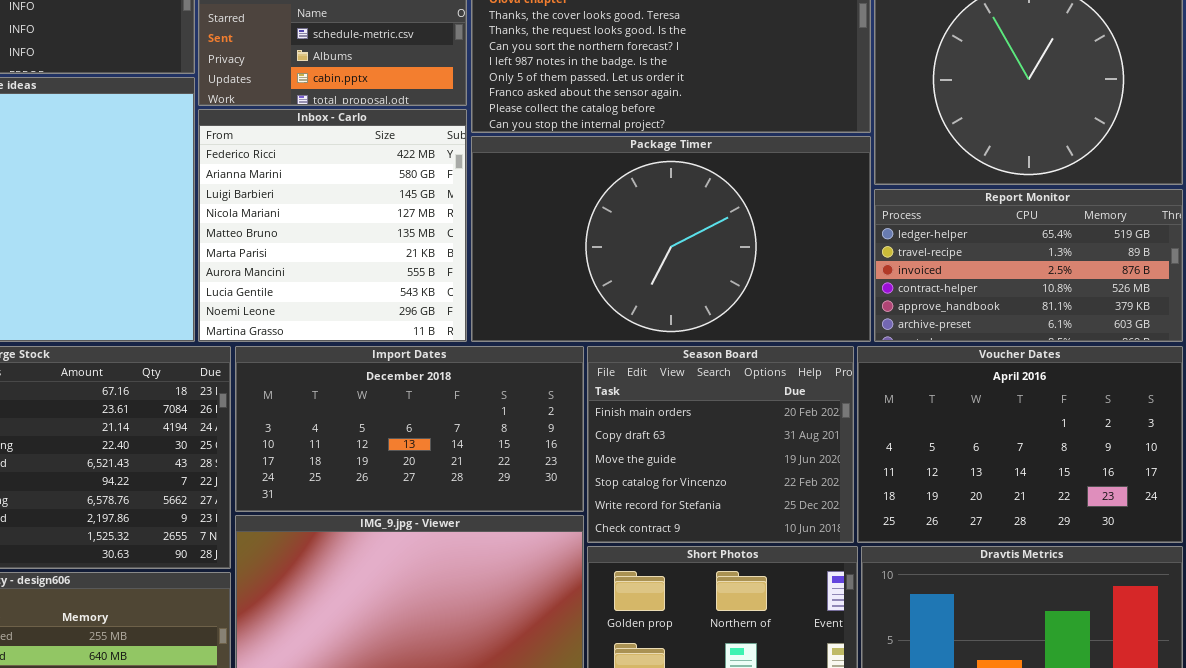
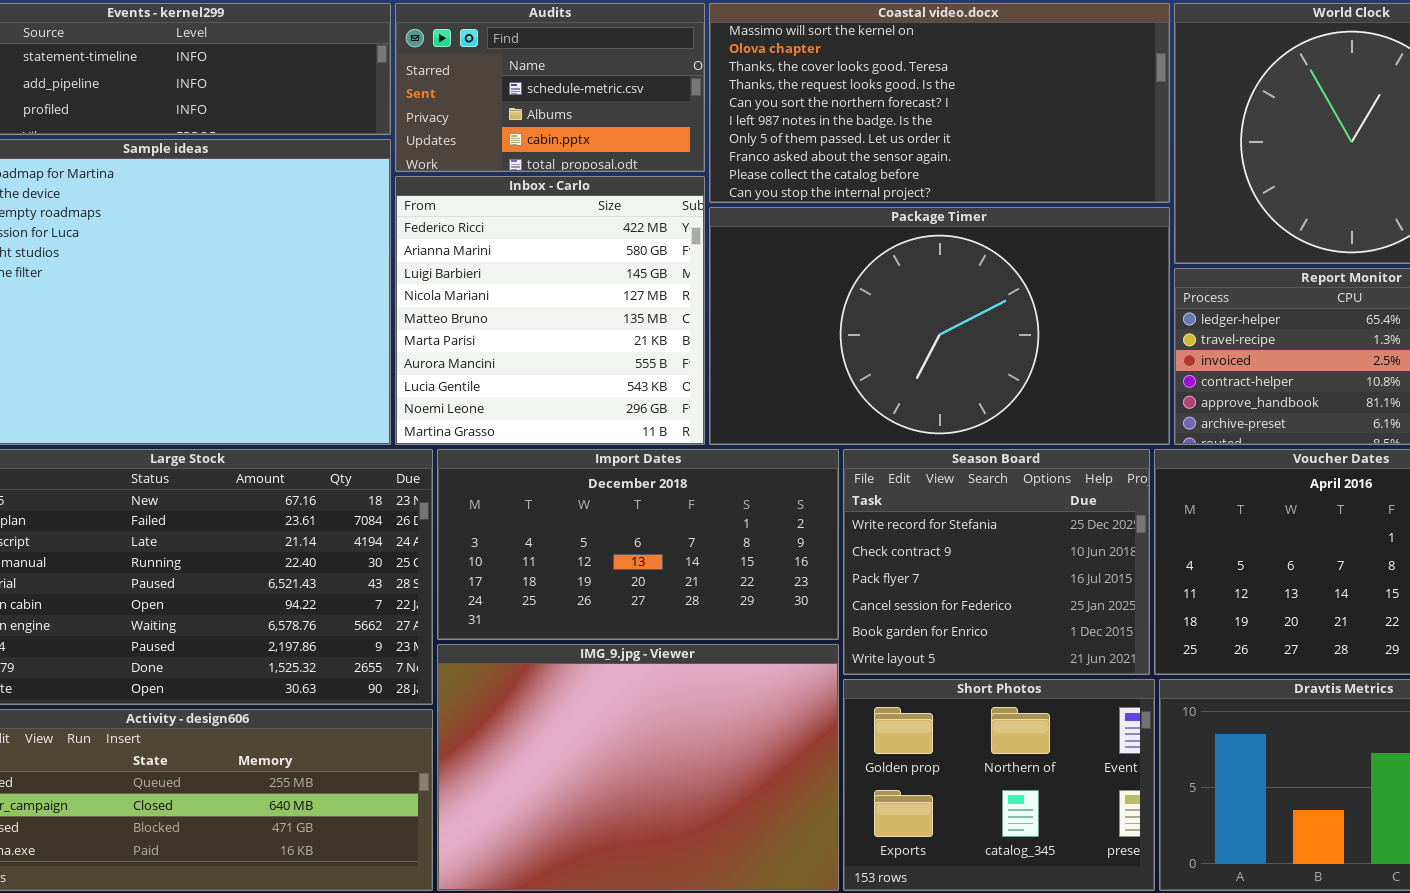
Season Board: [587,346,854,543] -> [843,449,1150,675], scrolled down 4 rows

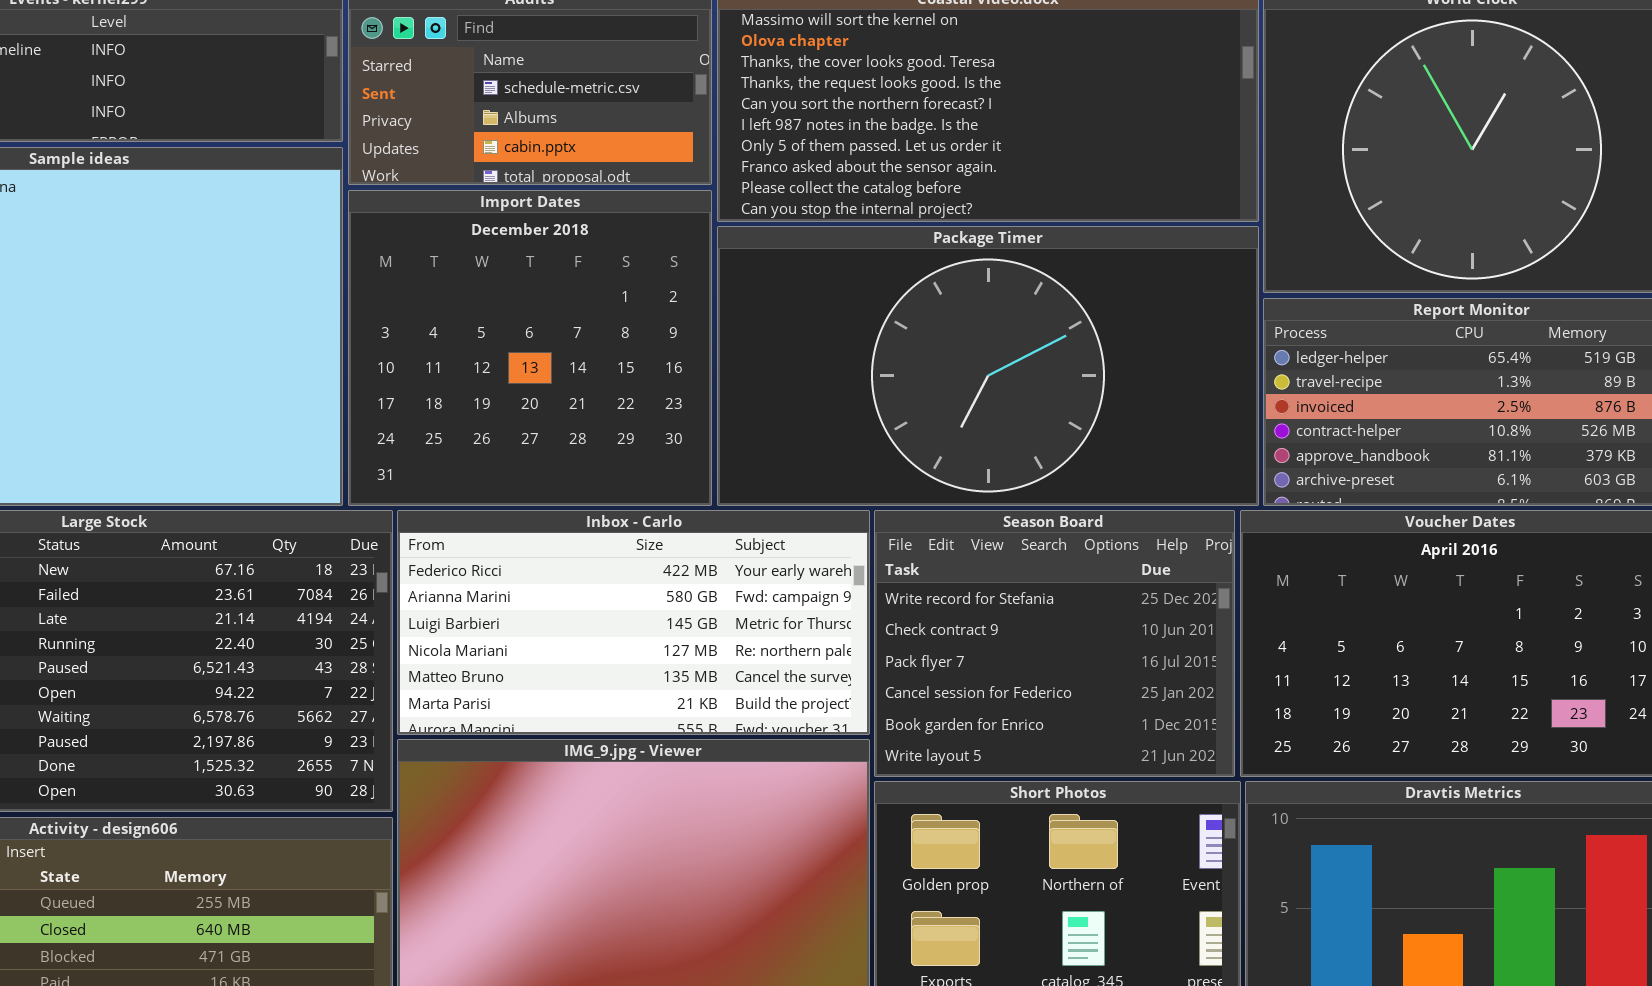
Inbox - Carlo: [395,176,705,445] -> [397,510,870,735], moved, resized
Import Dates: [437,449,839,640] -> [348,190,712,506], moved, resized

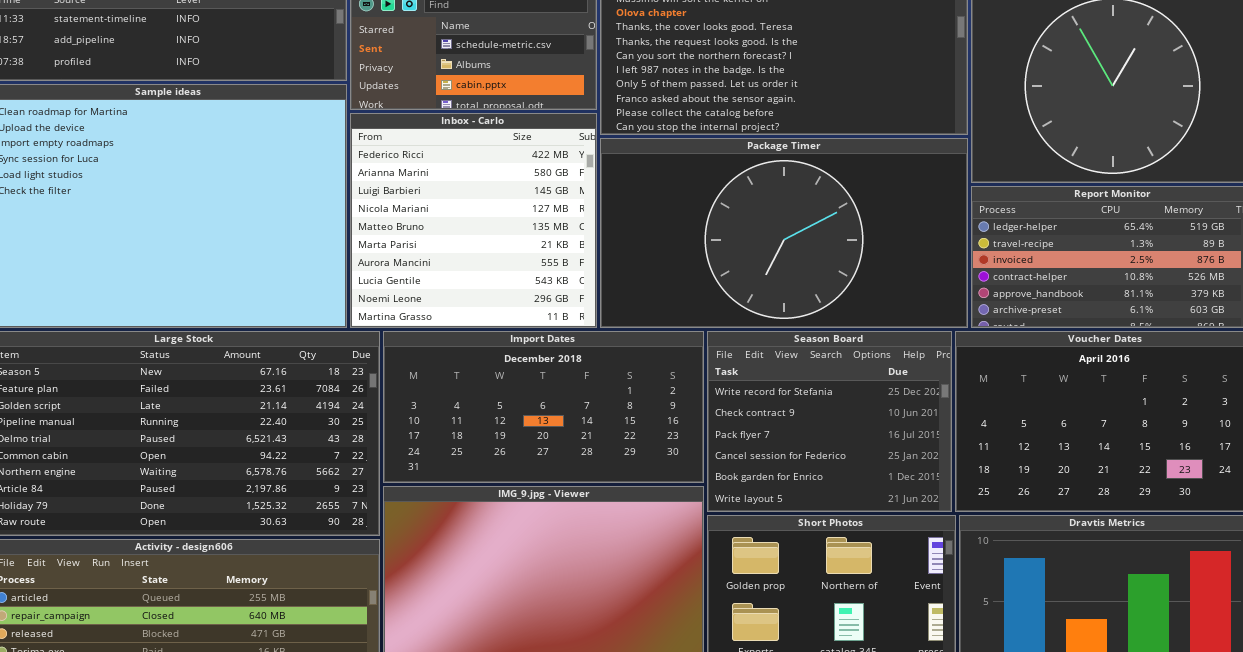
Import Dates: [348,190,712,506] -> [383,331,704,483], moved, resized
Inbox - Carlo: [397,510,870,735] -> [350,113,597,328], moved, resized

